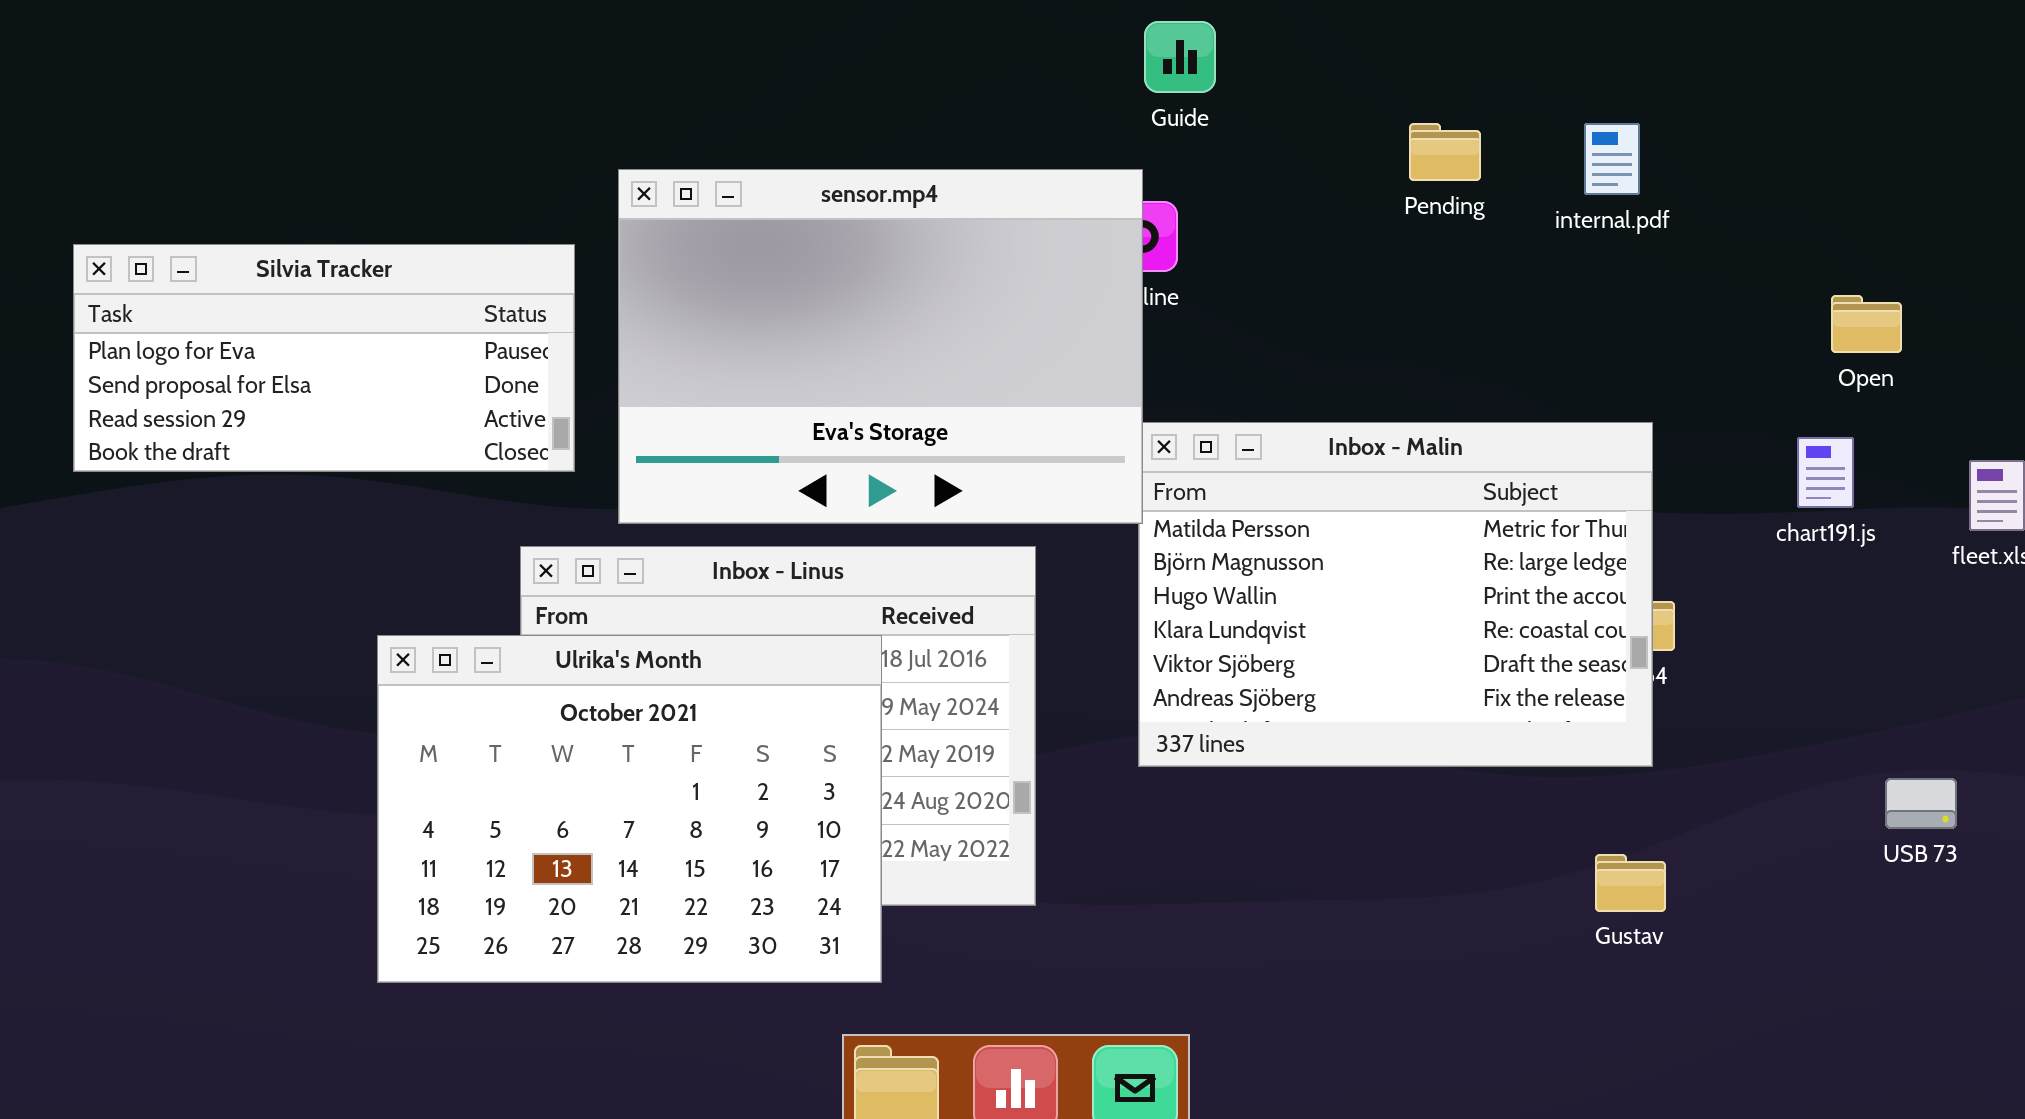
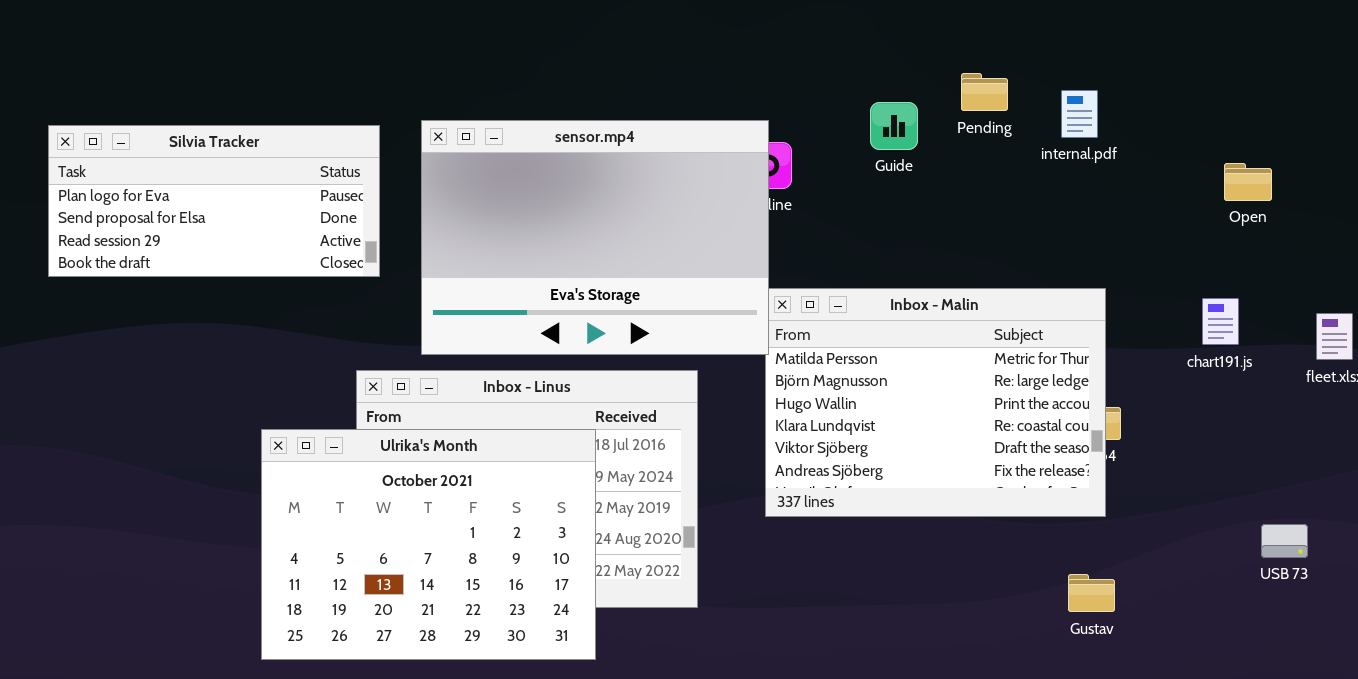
Guide: [1144,21,1216,93] -> [870,102,918,150], moved
Pending: [1409,123,1481,181] -> [961,73,1008,111], moved
Silvia Tracker: [73,244,575,472] -> [48,125,380,277], moved
Open: [1831,295,1902,353] -> [1224,163,1272,201], moved

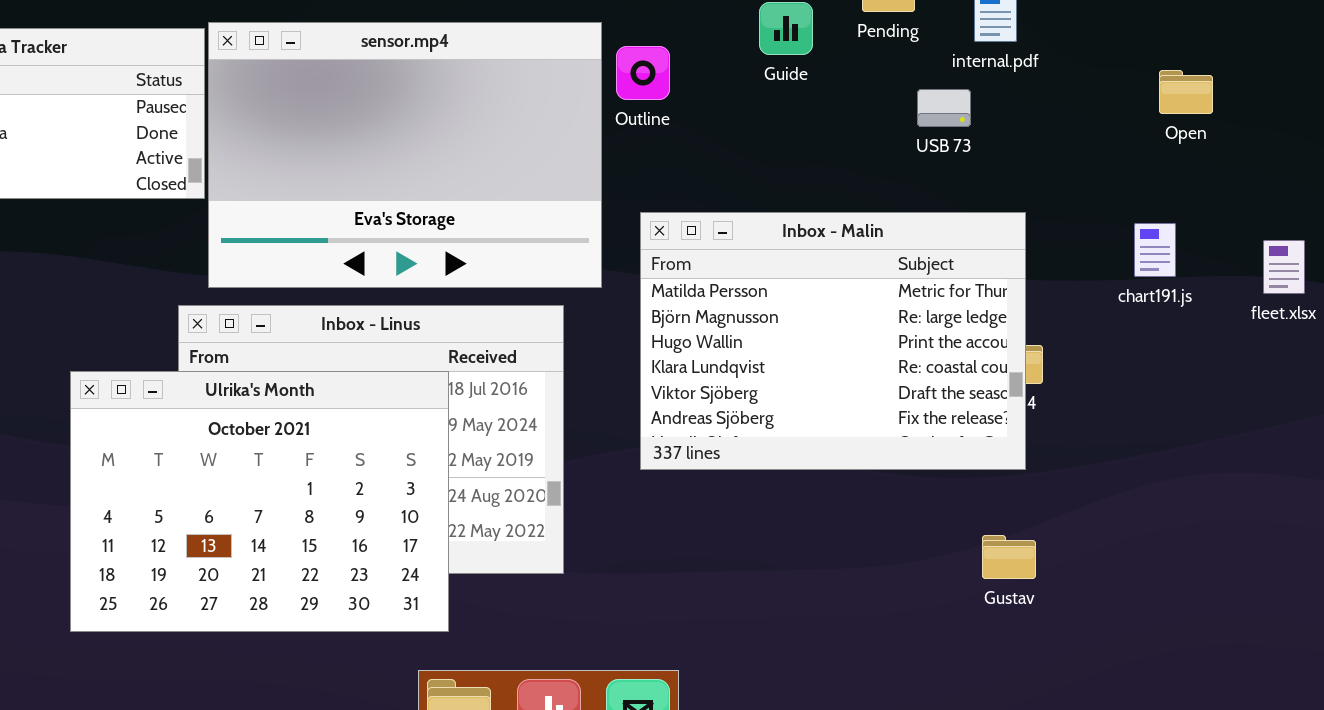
sensor.mp4: [421,120,769,355] -> [208,22,602,288], moved
USB 73: [1261,524,1308,558] -> [917,89,971,127], moved

